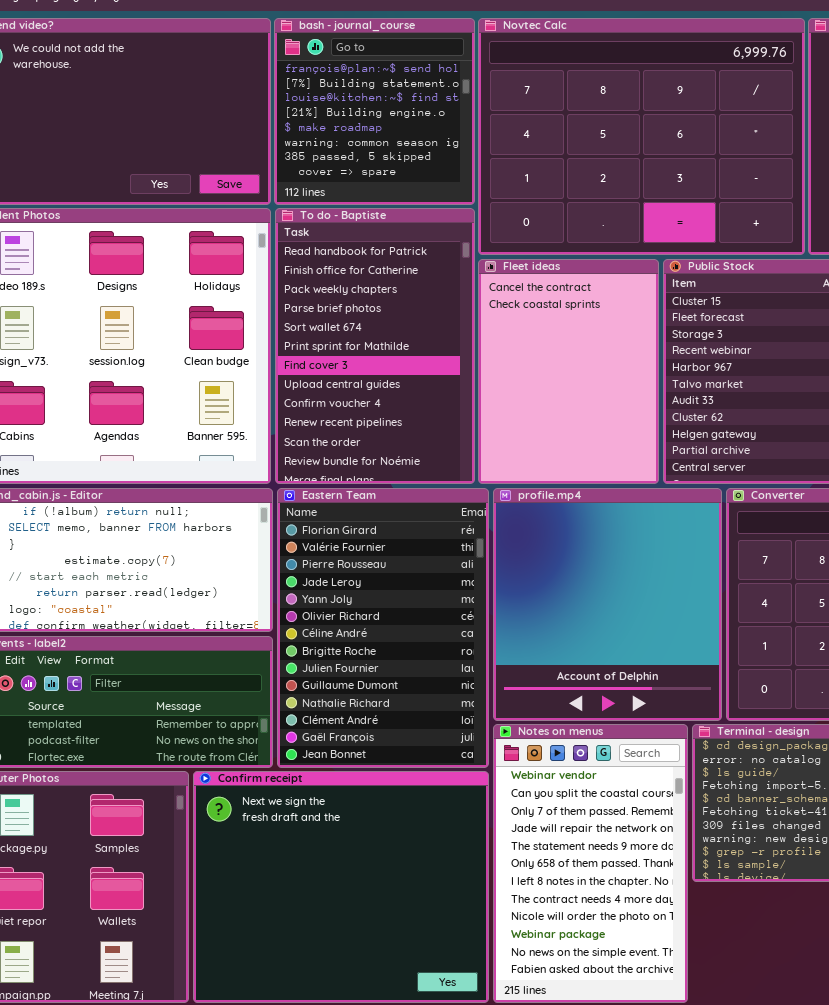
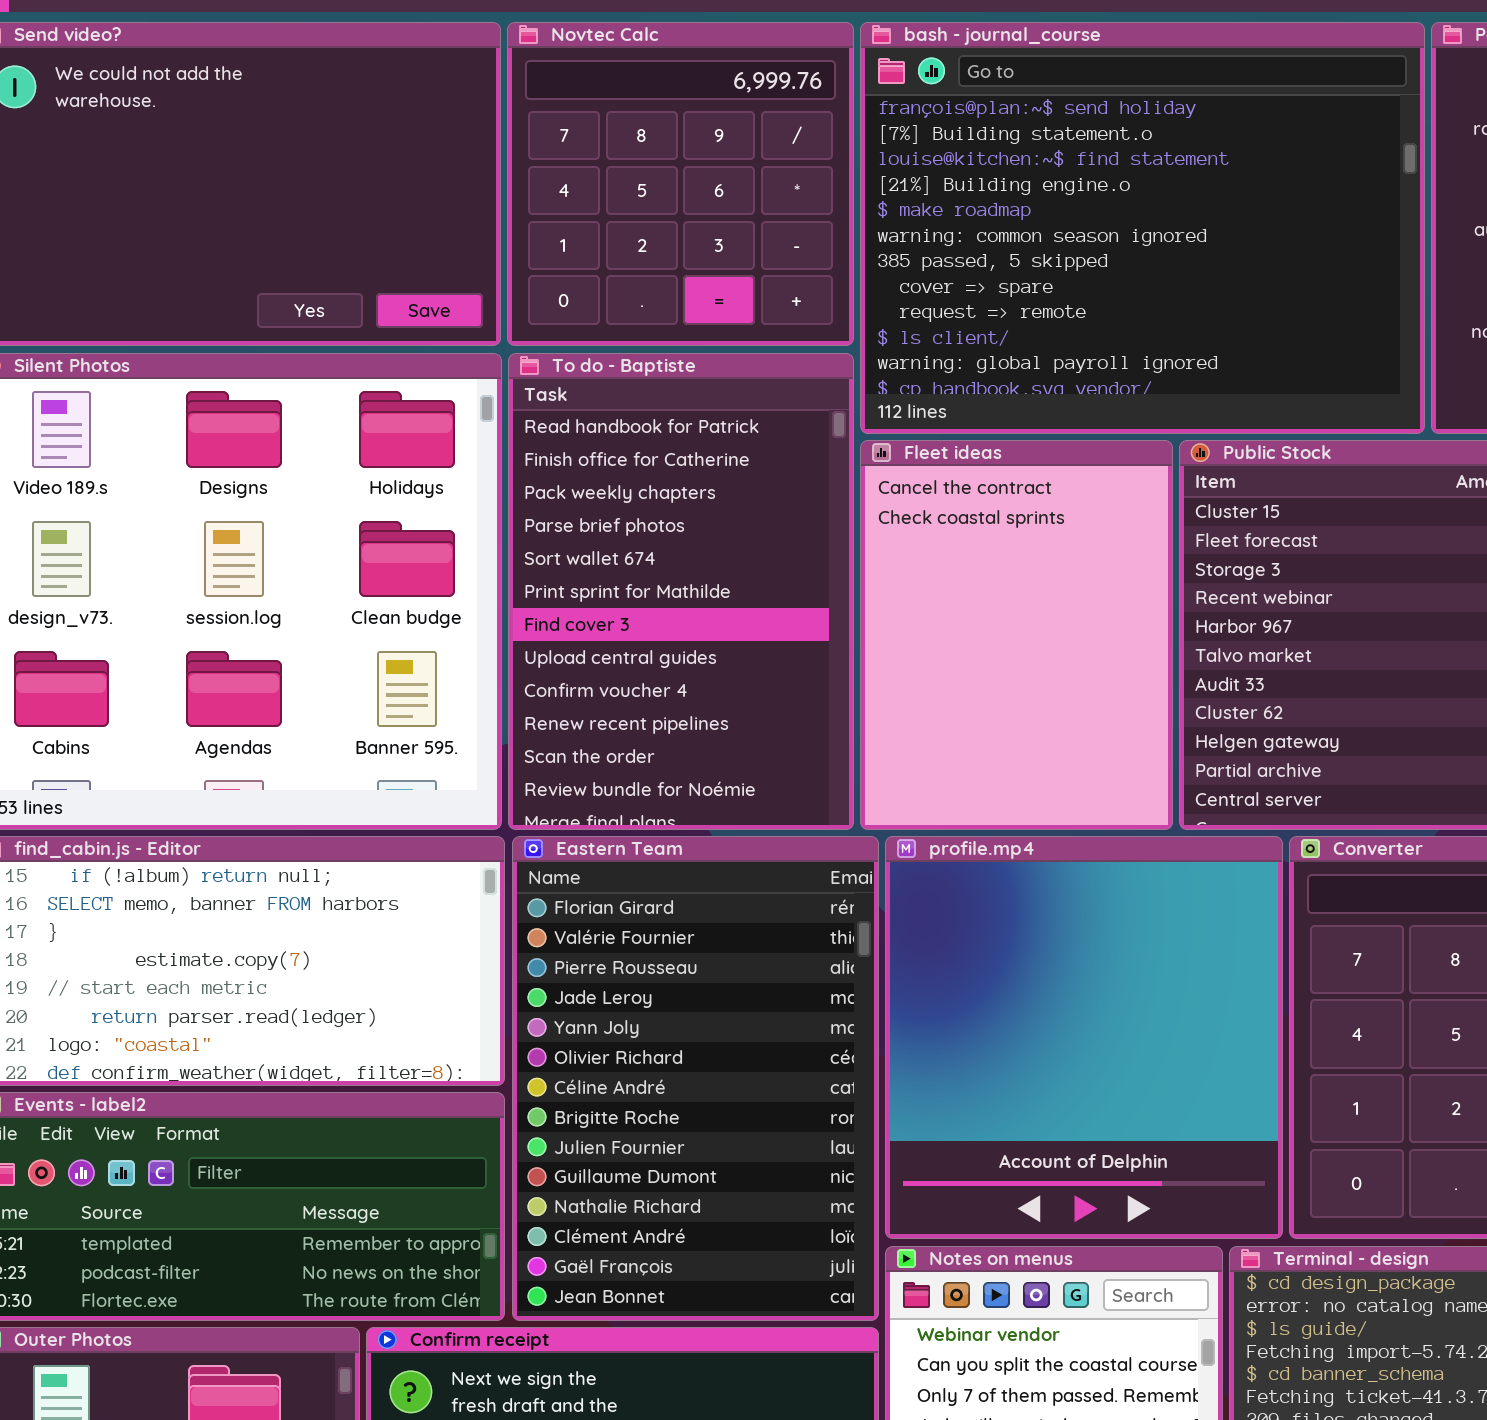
bash - journal_course: [274,18,475,205] -> [860,22,1425,434], moved, resized
Novtec Calc: [478,18,805,255] -> [507,22,854,346], moved, resized

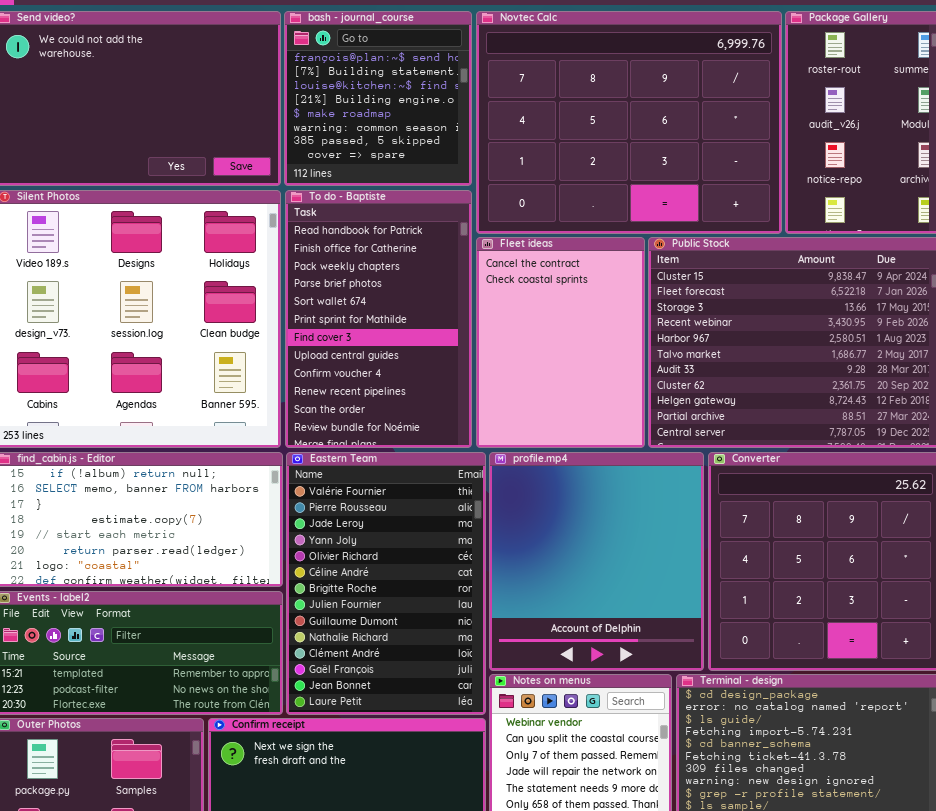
Novtec Calc: [507,22,854,346] -> [476,11,782,234], moved, resized
bash - journal_course: [860,22,1425,434] -> [284,11,472,186], moved, resized
Eastern Team: [512,836,879,1321] -> [286,452,486,715], scrolled down 1 row

